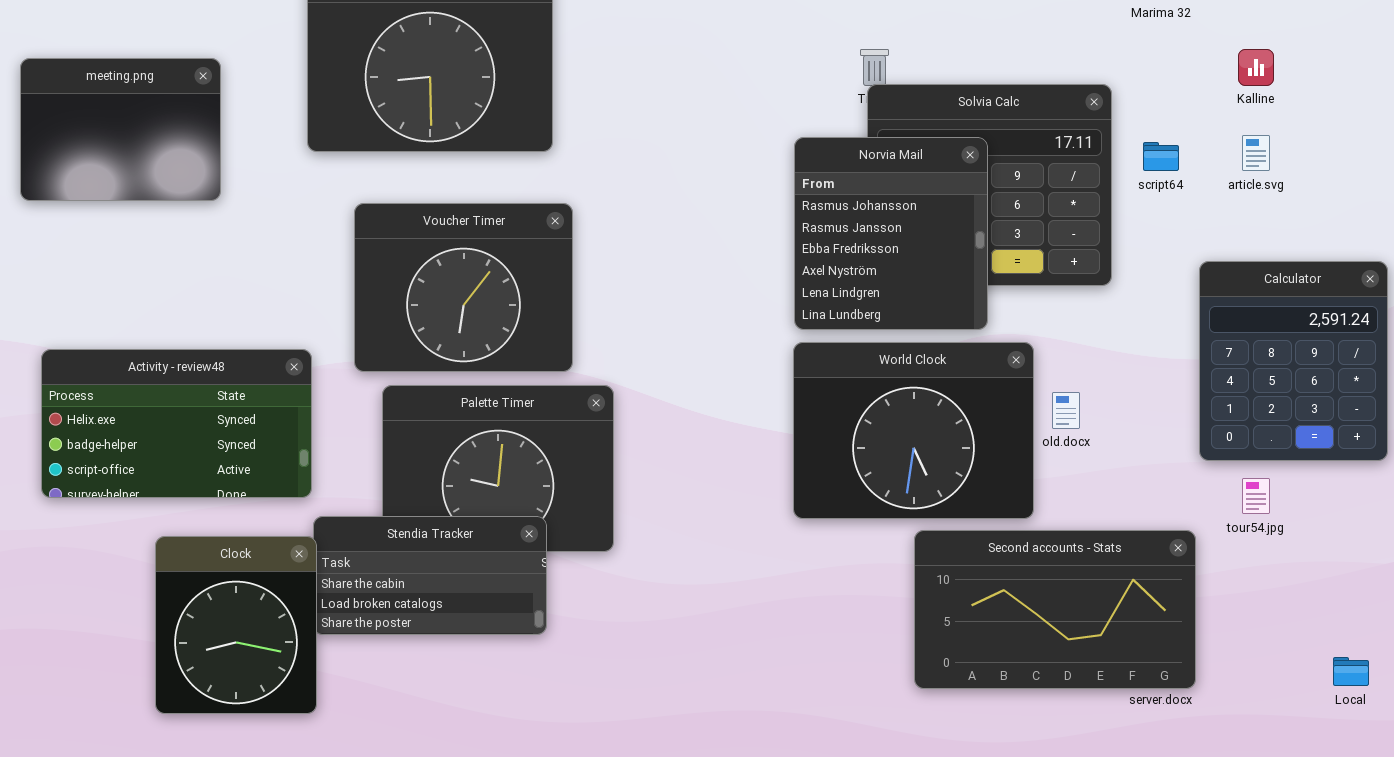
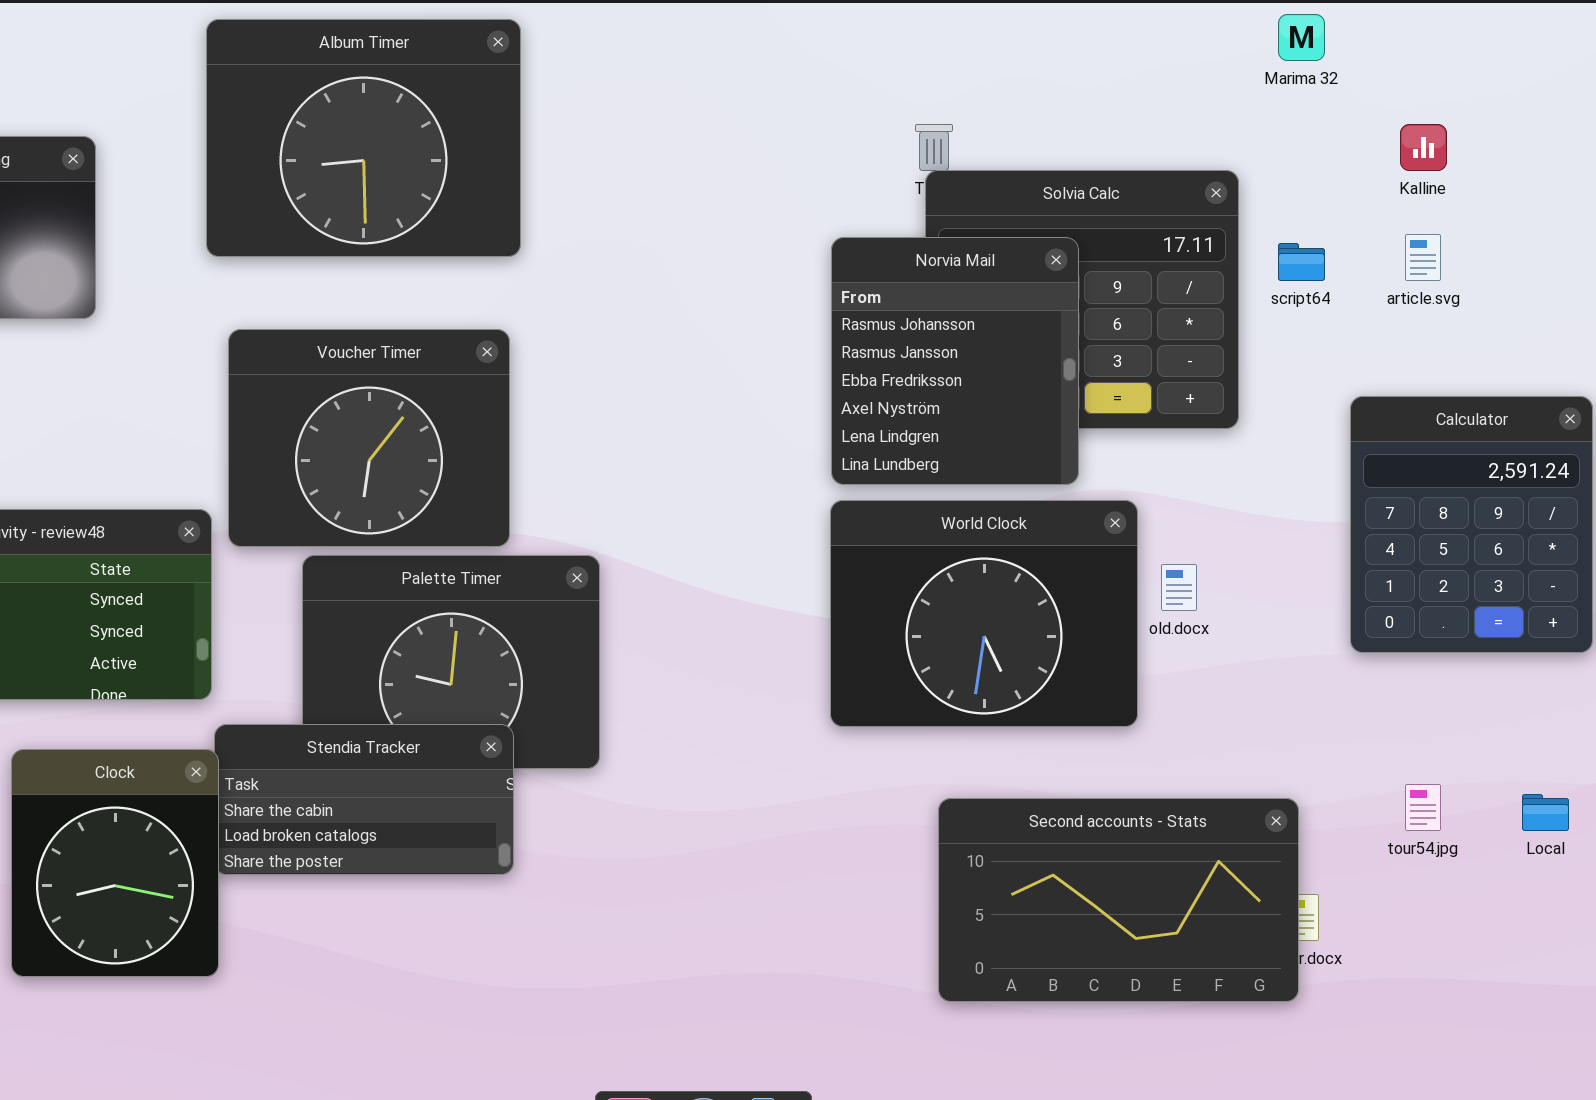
Voucher Timer: [354,203,573,372] -> [228,329,510,547], moved
tour54.jpg: [1242,478,1270,514] -> [1405,784,1441,831], moved
Second accounts - Stats: [914,530,1196,689] -> [938,798,1299,1002], moved
Local: [1333,657,1369,686] -> [1522,794,1569,831], moved

